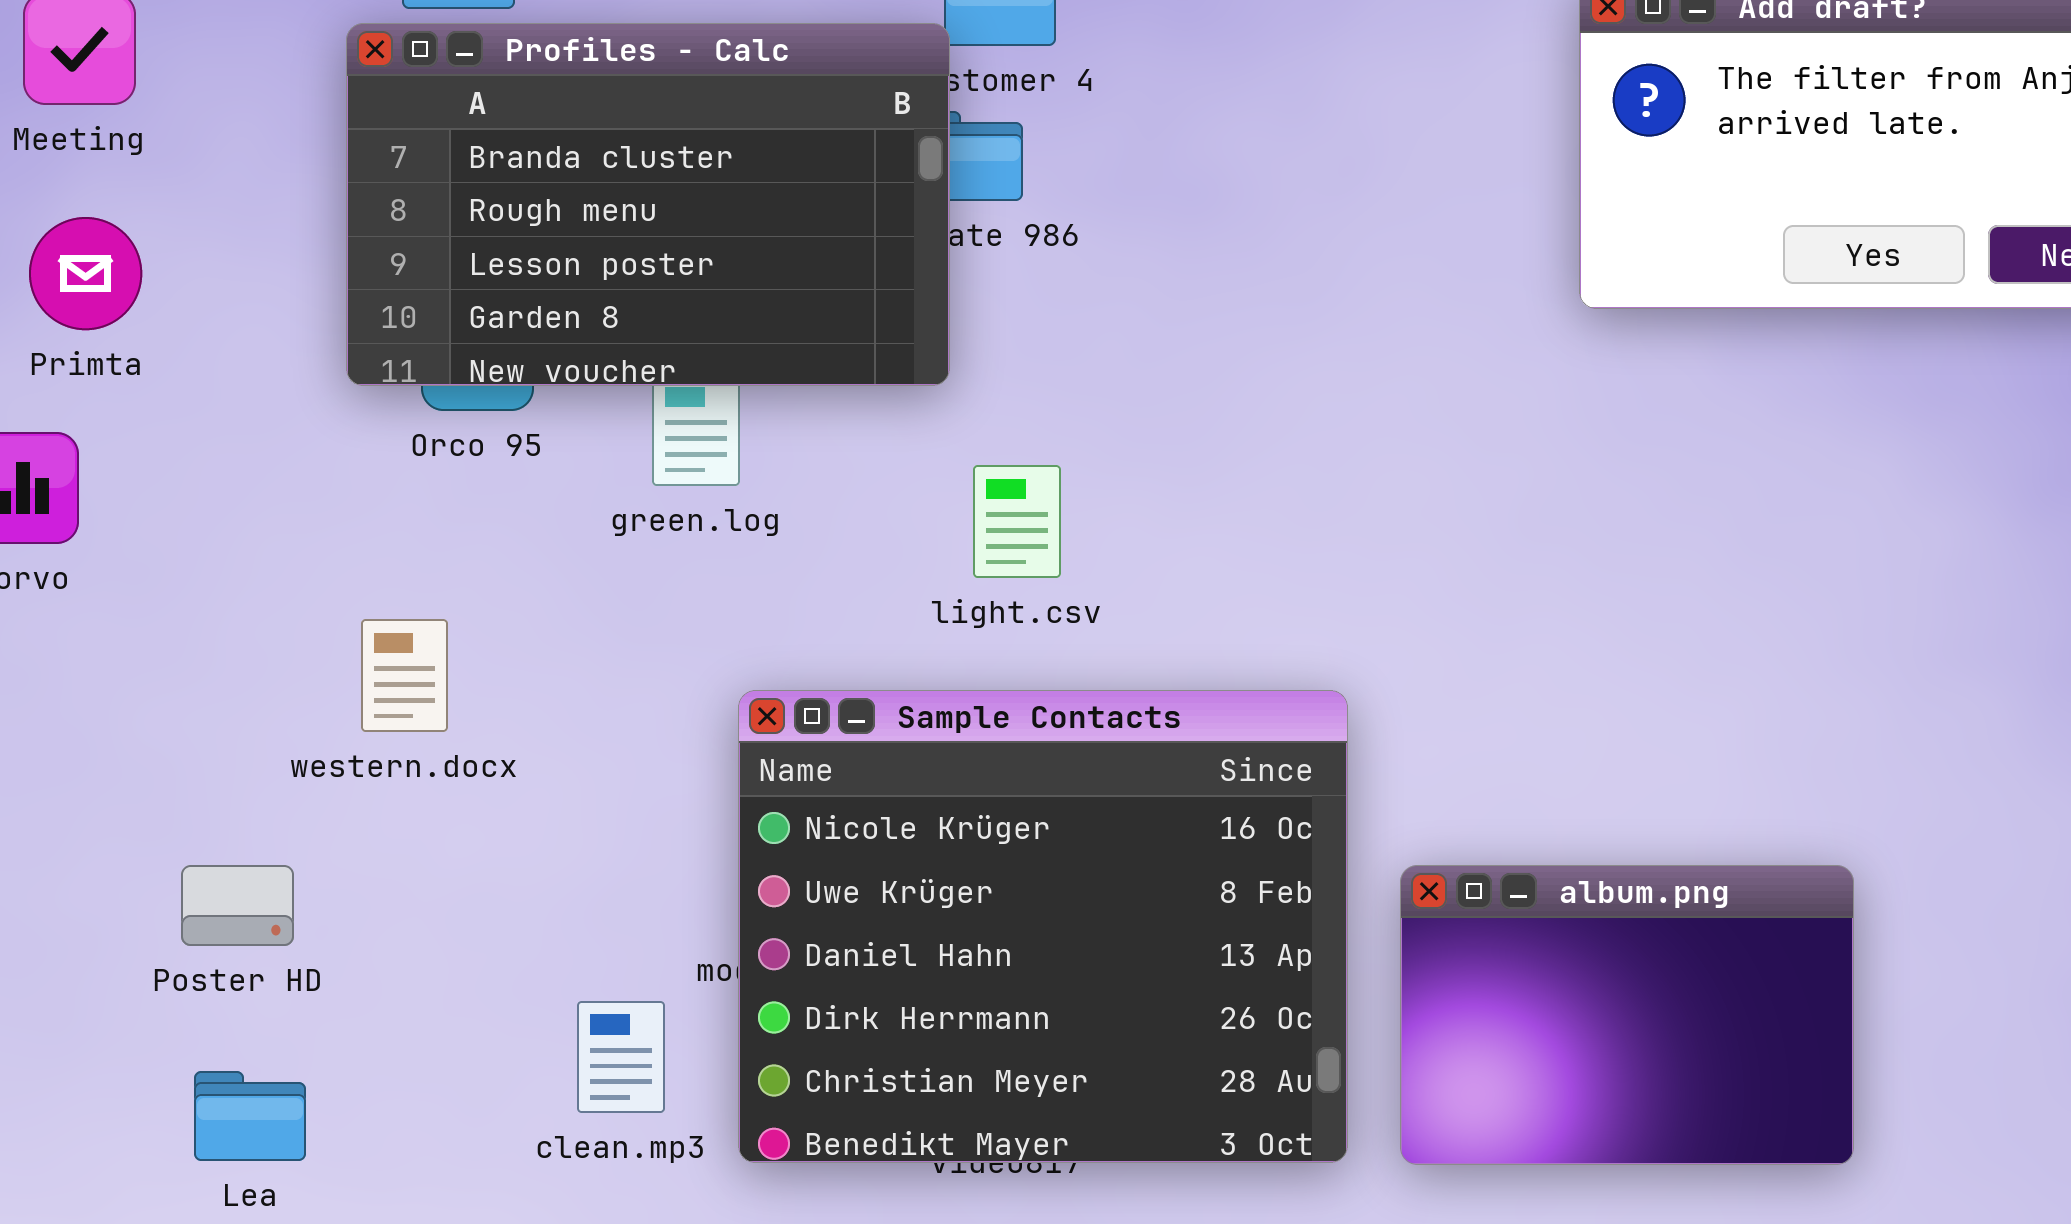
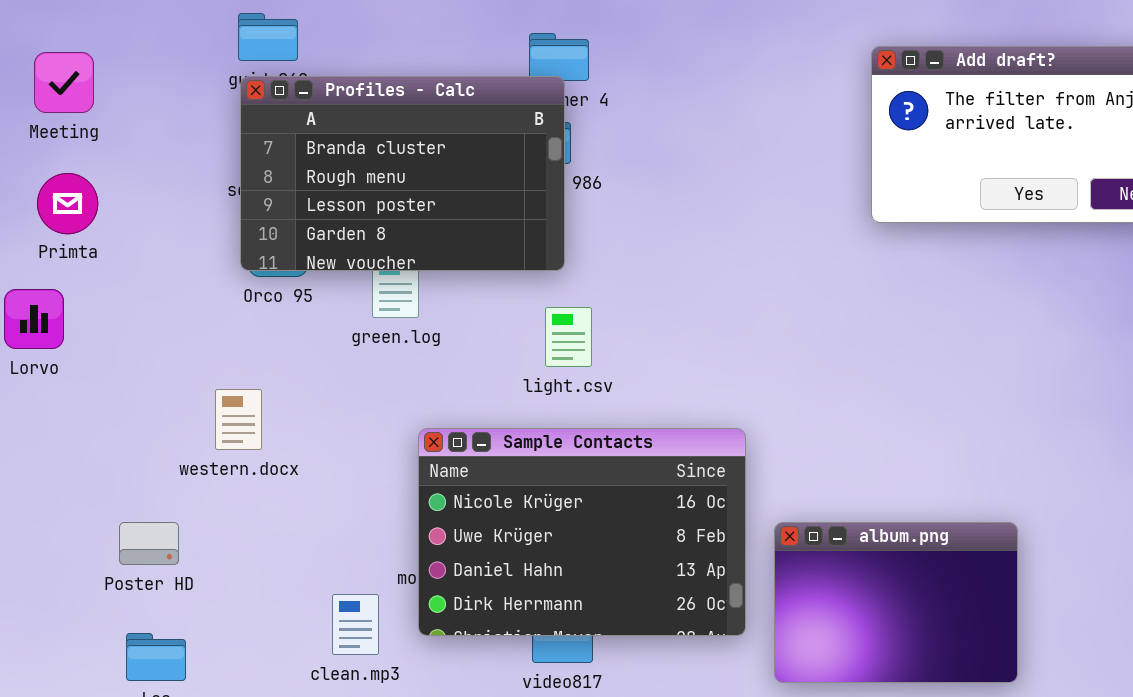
Profiles - Calc: [346,23,950,386] -> [240,76,565,271], moved
Sample Contacts: [738,690,1348,1163] -> [418,428,746,636], resized

